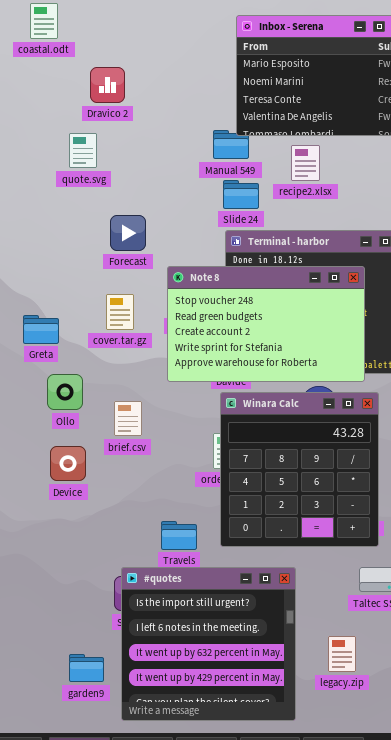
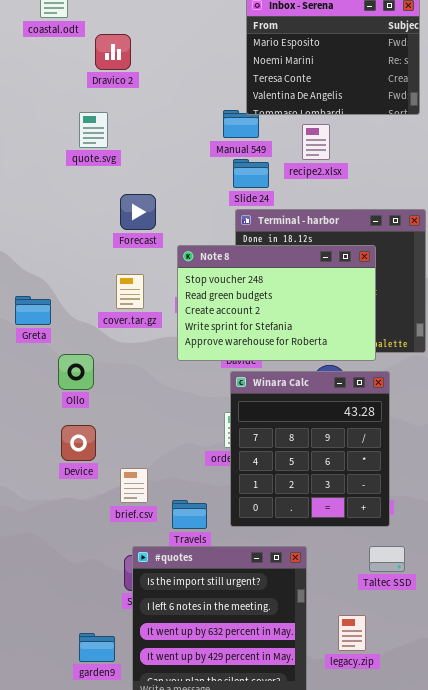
Dravico 2: [90,67,125,103] -> [95,34,131,70], moved
Greta: [23,315,59,344] -> [15,296,51,325], moved
brief.csv: [114,401,142,436] -> [120,468,148,503], moved

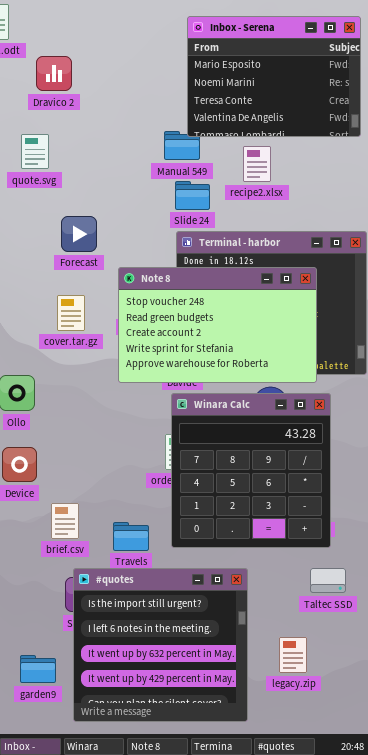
brief.csv: [120,468,148,503] -> [51,503,79,539], moved

